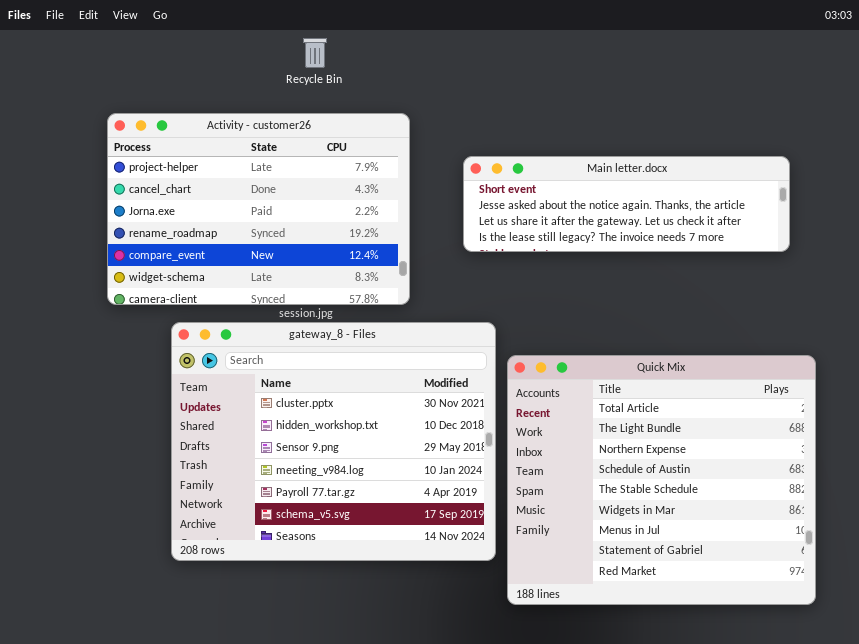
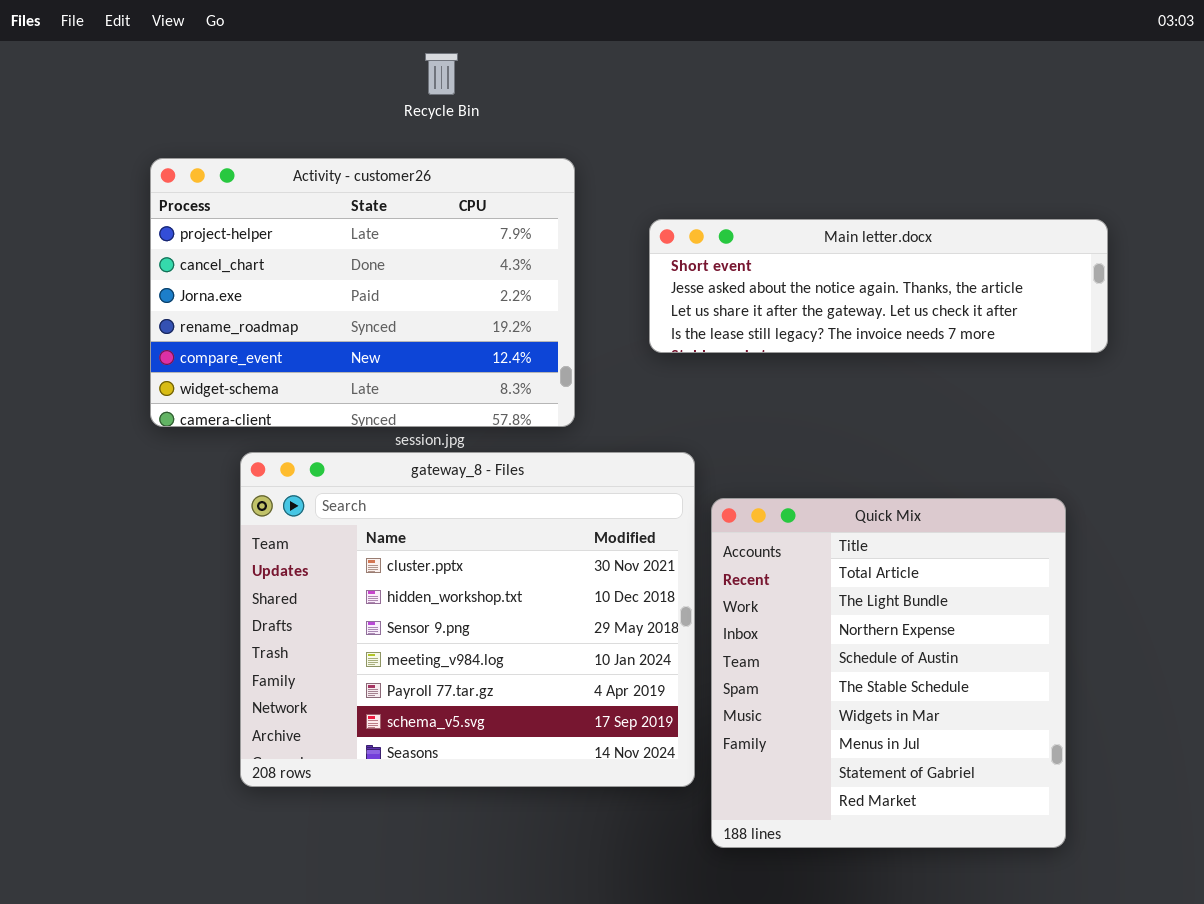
Quick Mix: [507,355,816,605] -> [711,498,1066,848], resized

